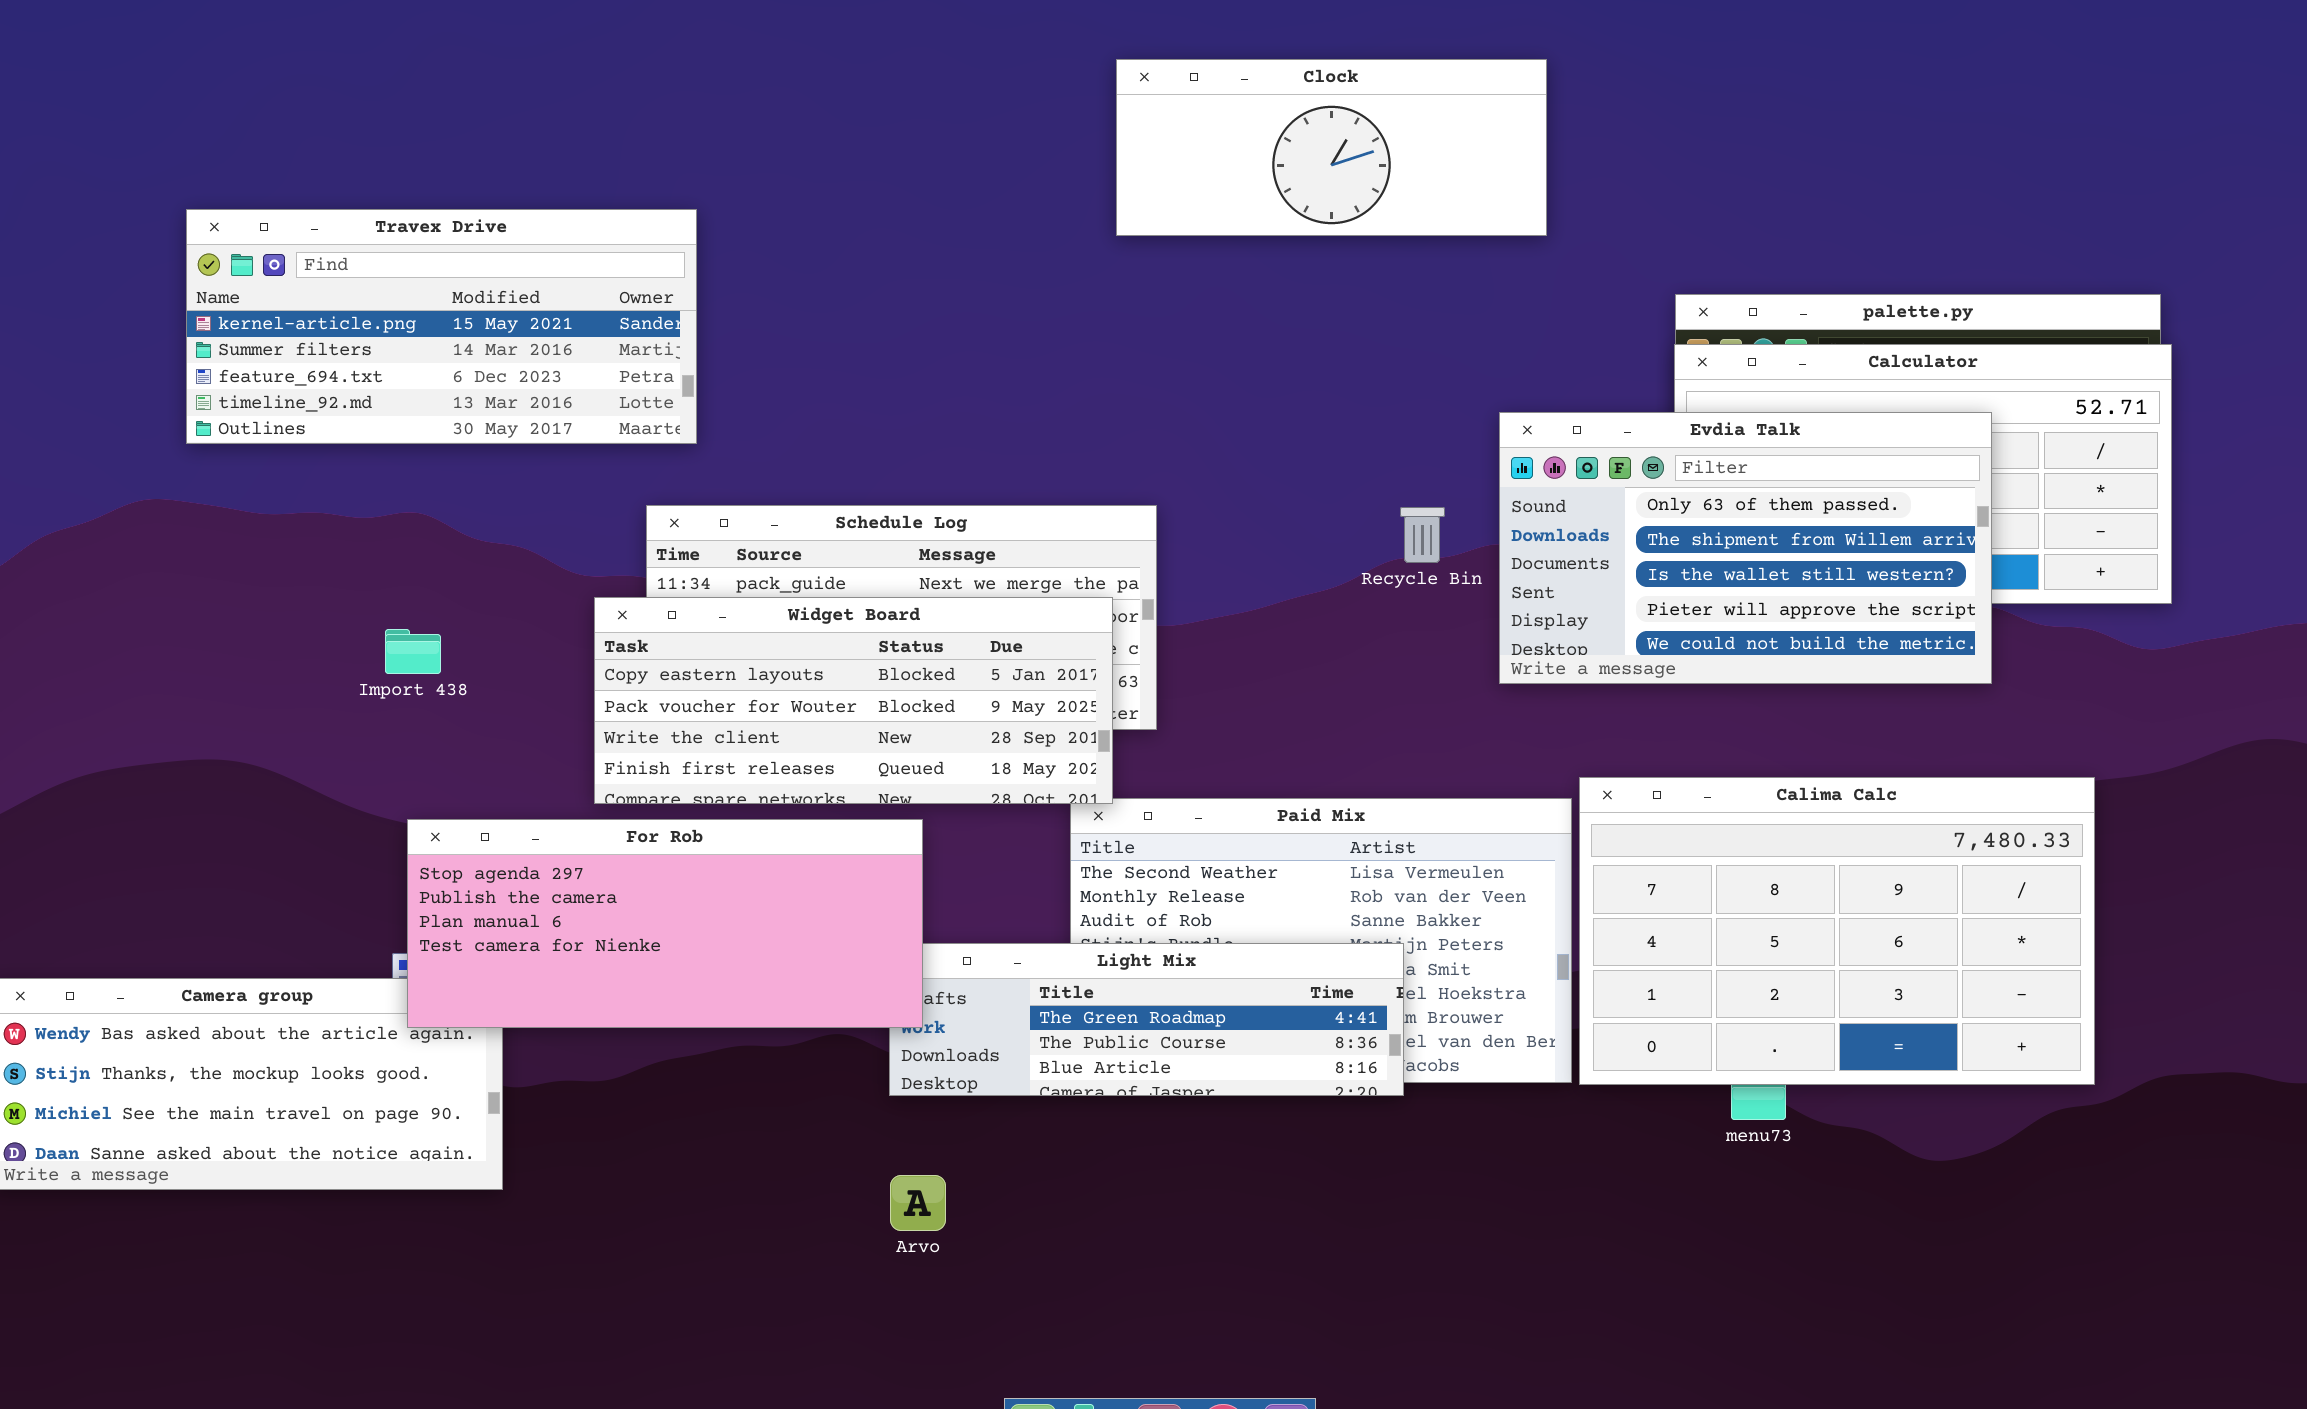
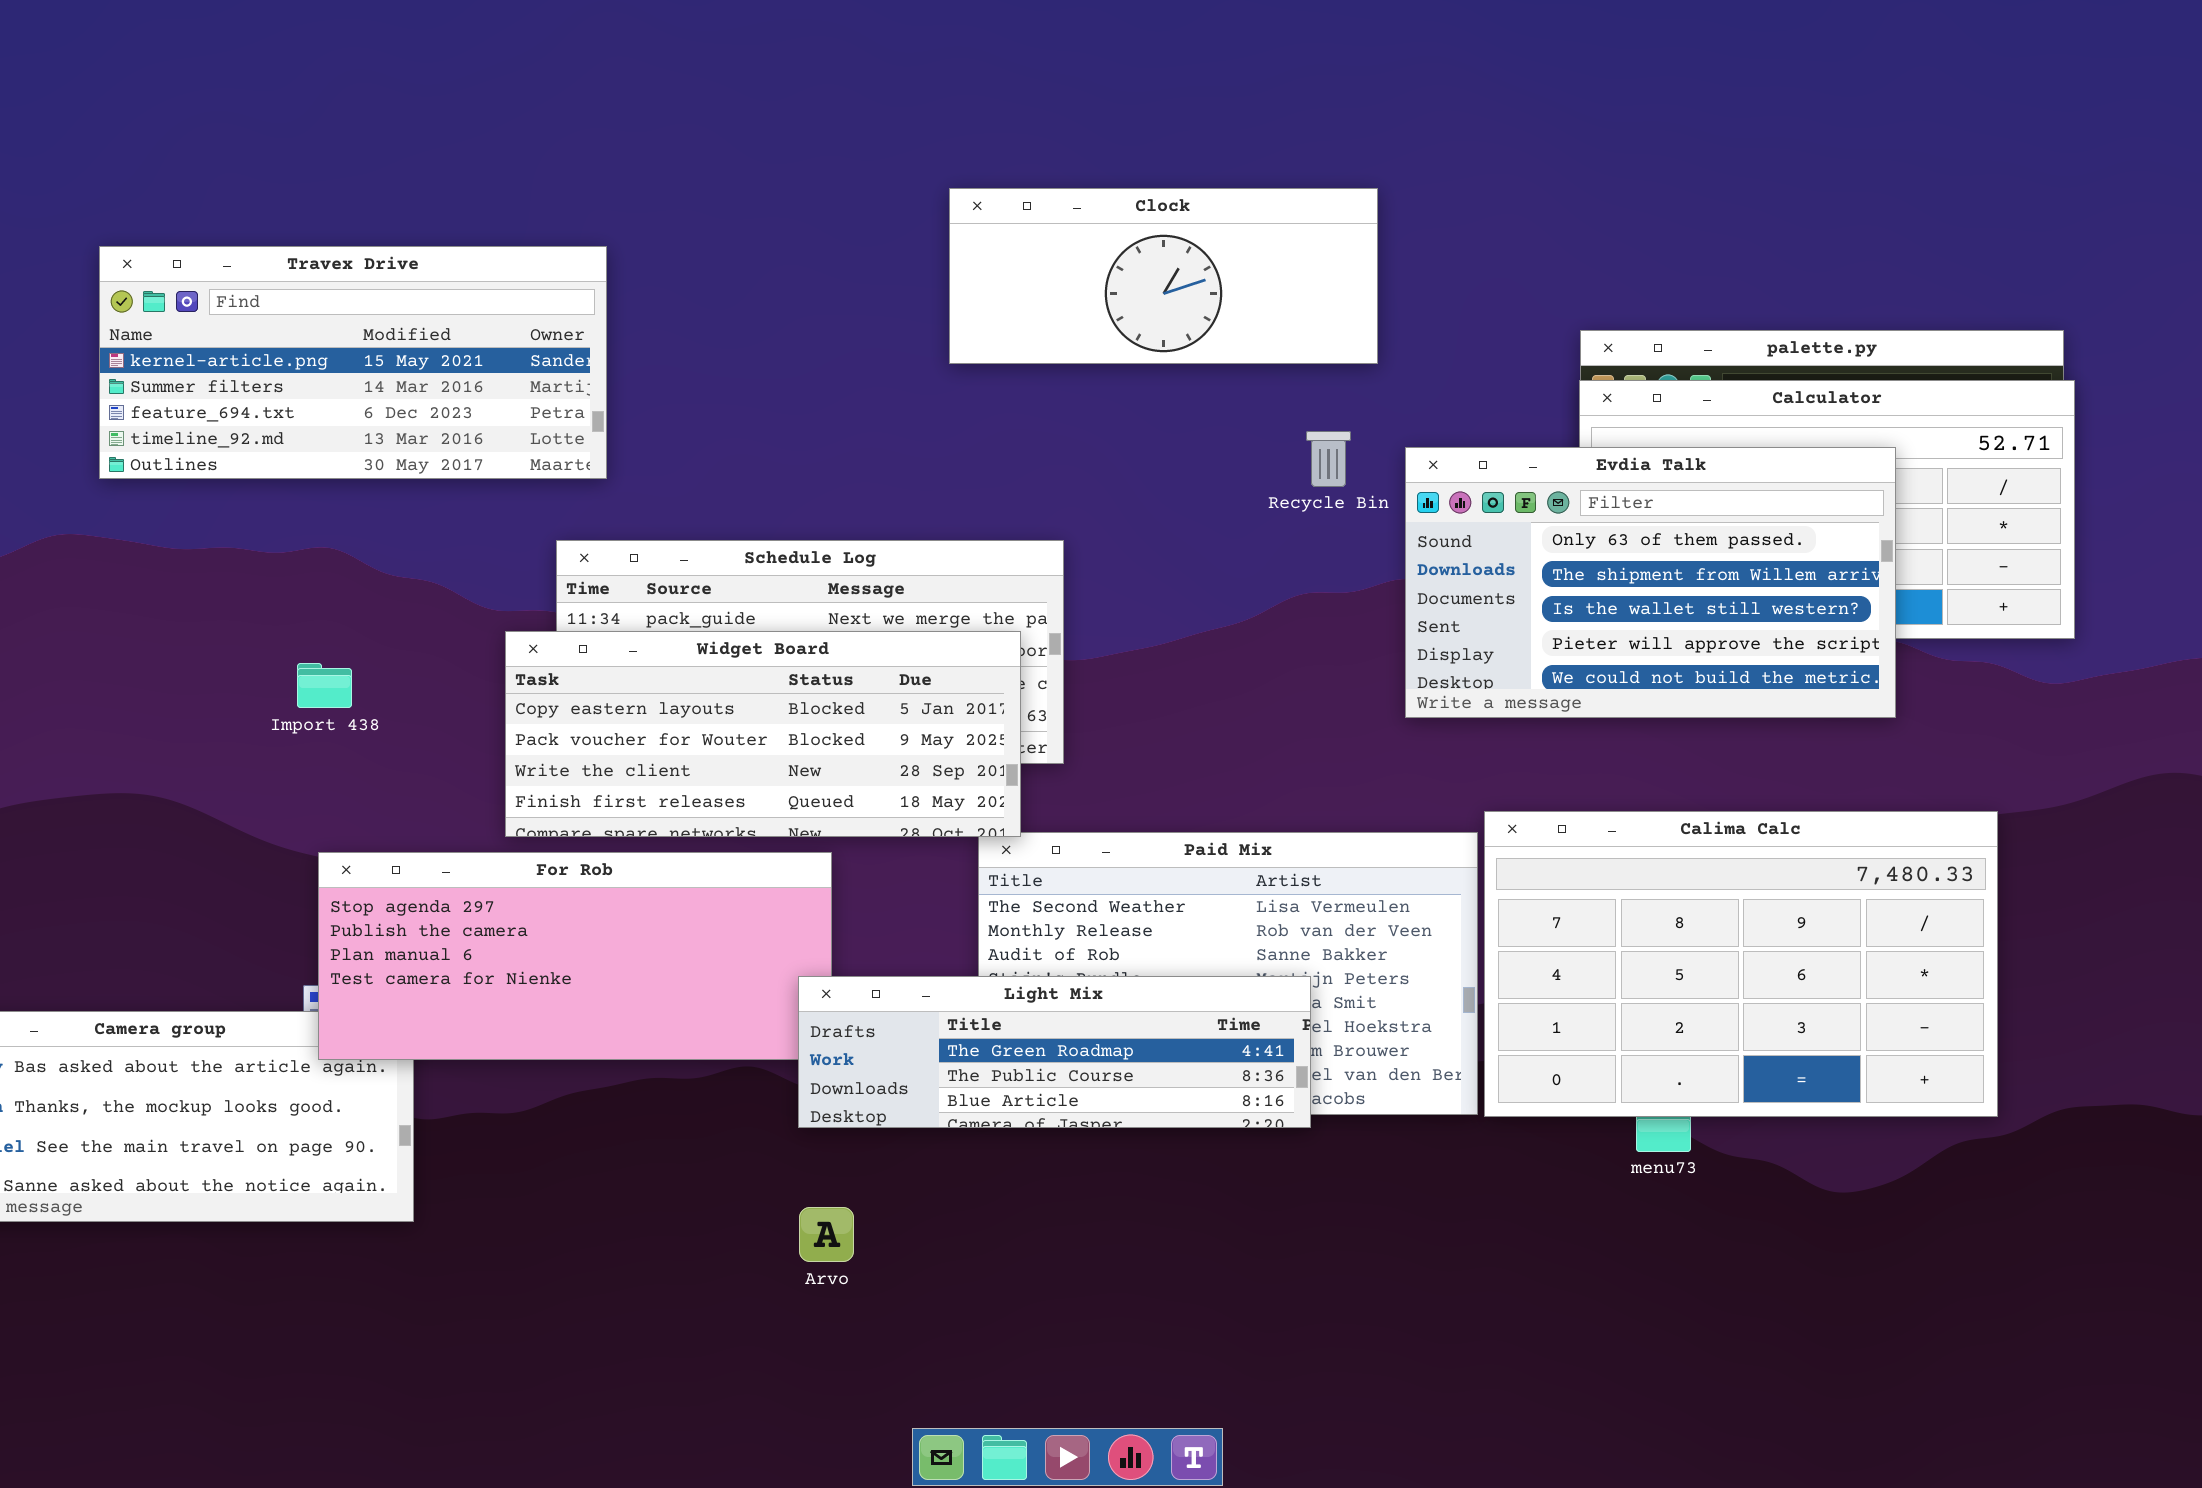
Clock: [1116,59,1547,236] -> [949,188,1378,364], moved
Recycle Bin: [1400,507,1445,563] -> [1306,431,1351,487], moved
Light Mix: [889,943,1404,1096] -> [798,976,1311,1128], raised

